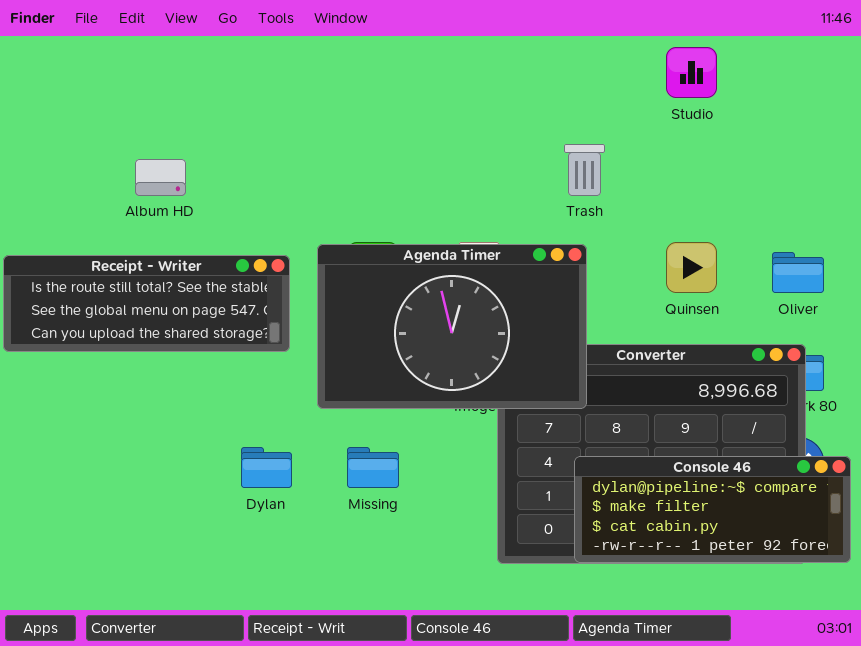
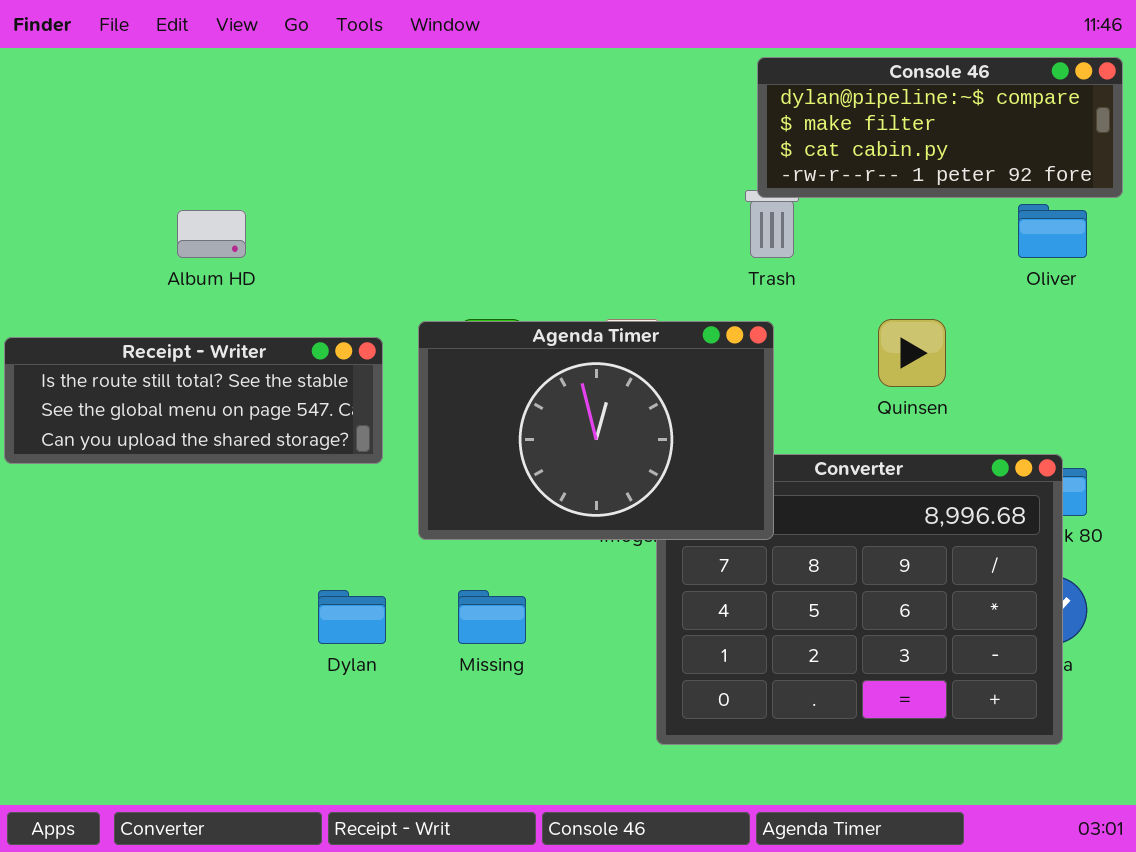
Oliver: [772,252,824,293] -> [1018,204,1087,258], moved
Console 46: [574,456,851,563] -> [757,57,1123,198], moved

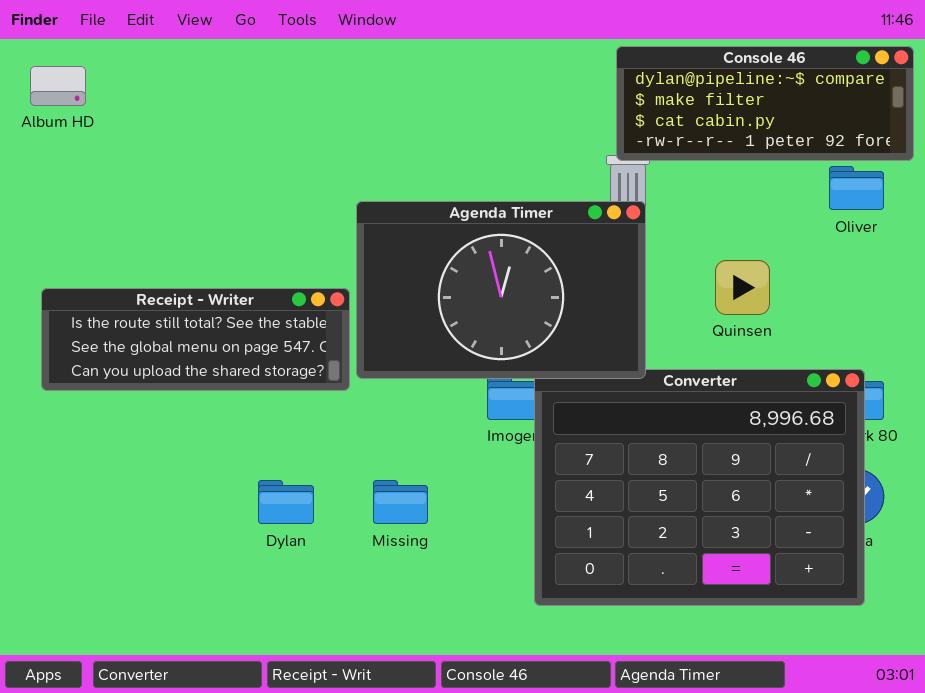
Album HD: [177,210,246,258] -> [30,66,86,106], moved
Agenda Timer: [418,321,774,540] -> [356,201,646,379], moved
Receipt - Writer: [4,337,383,464] -> [41,288,350,391], moved

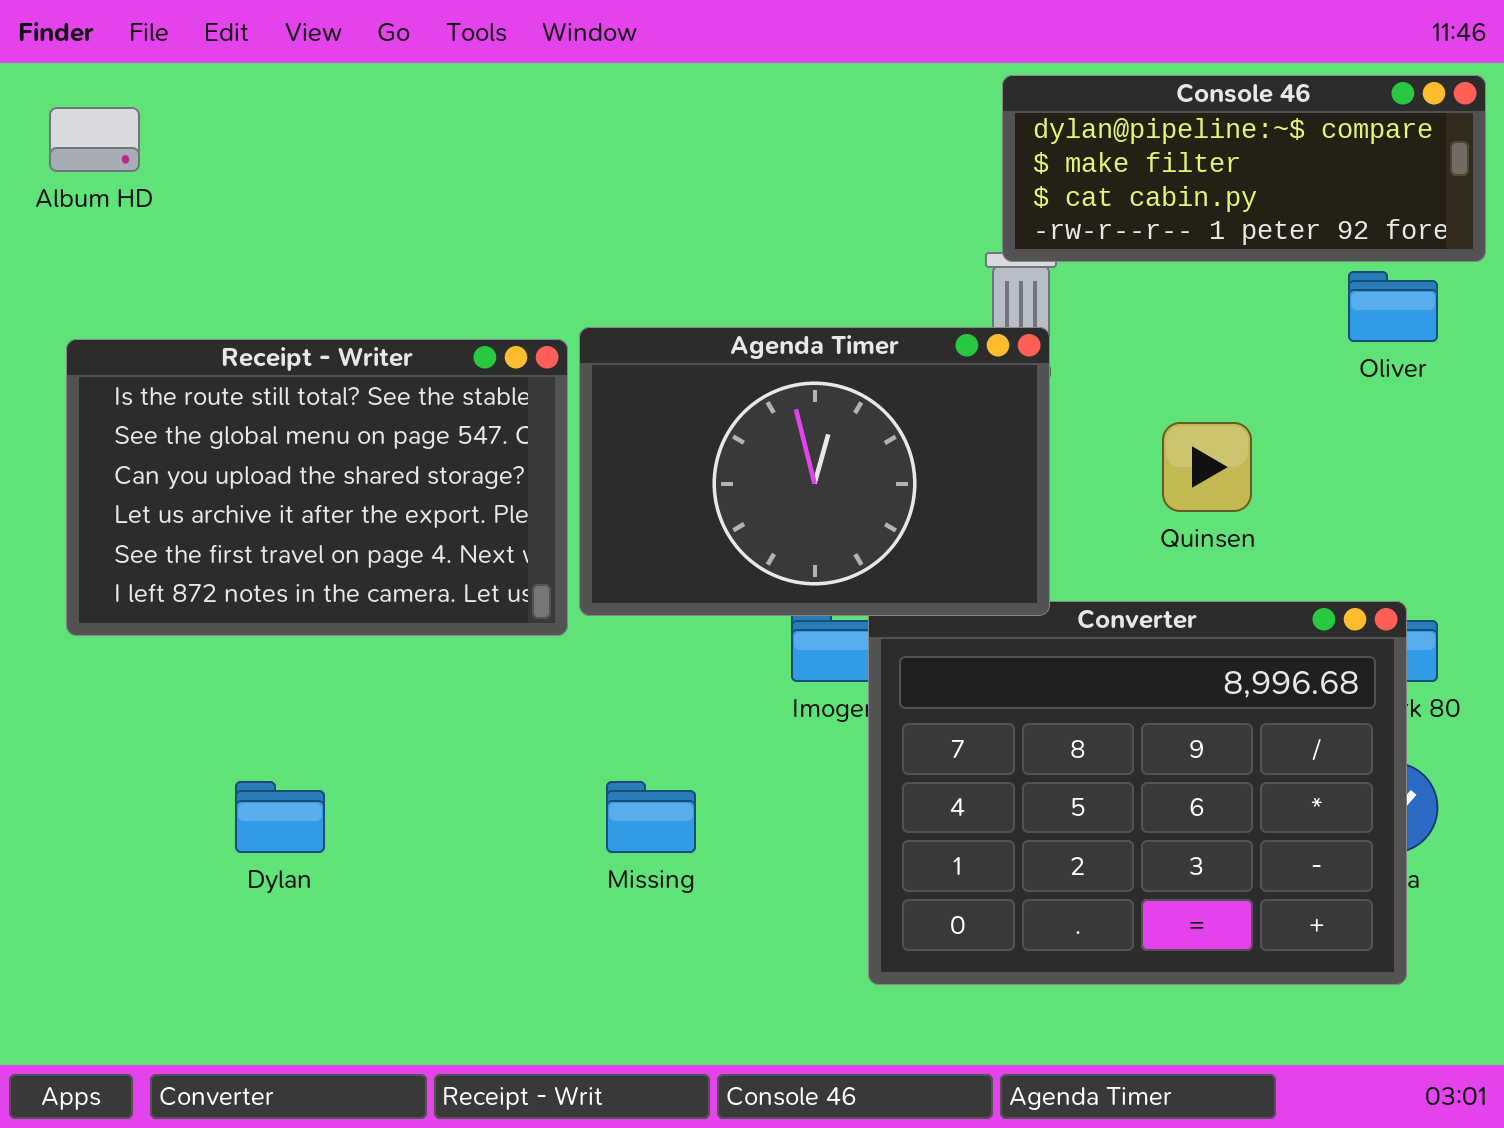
Receipt - Writer: [41,288,350,391] -> [66,339,568,636], resized
Dylan: [258,480,314,524] -> [235,781,325,853], moved

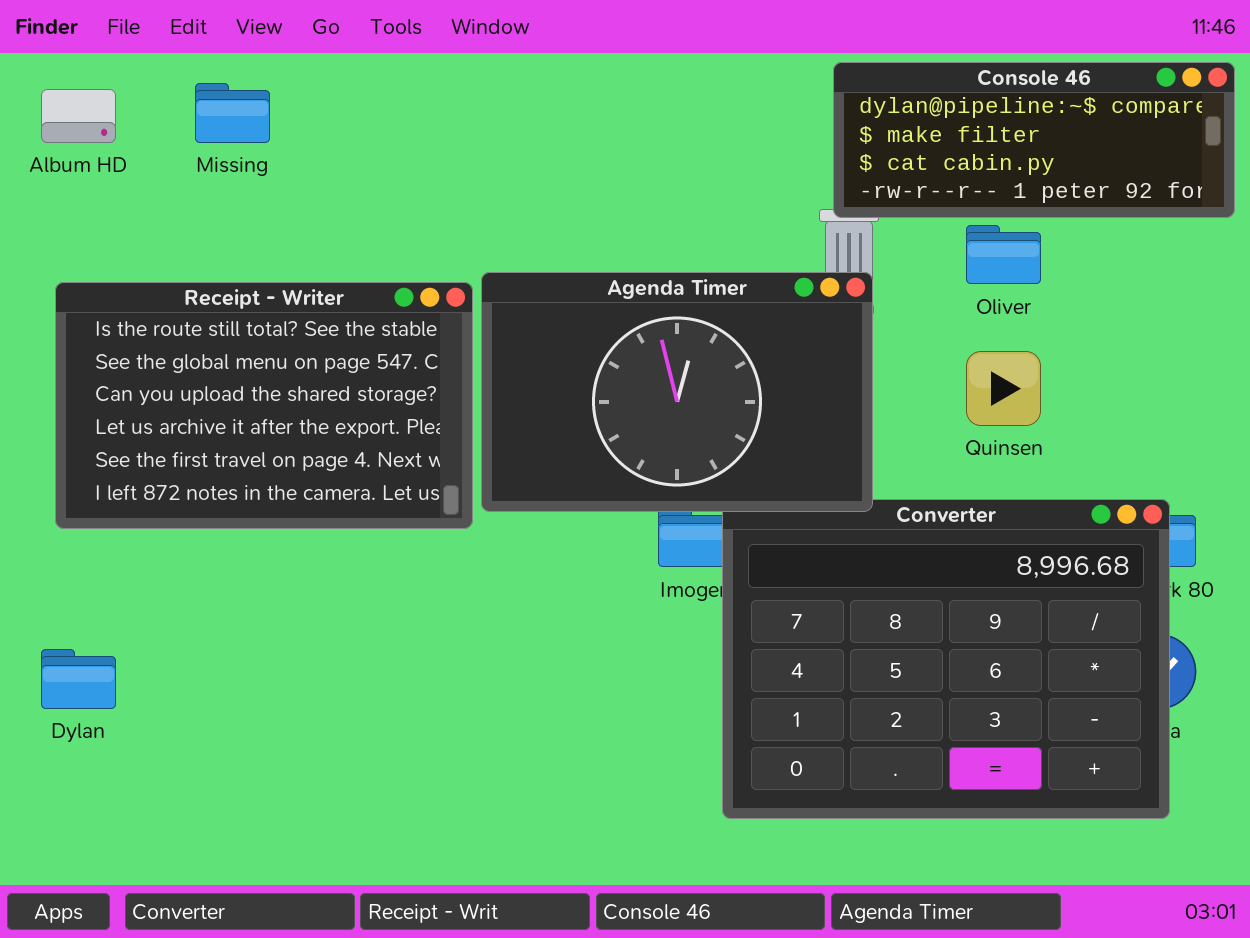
Oliver: [1348,271,1438,342] -> [966,225,1041,284], moved
Dylan: [235,781,325,853] -> [41,649,116,709], moved
Missing: [606,781,696,853] -> [195,83,270,143], moved

